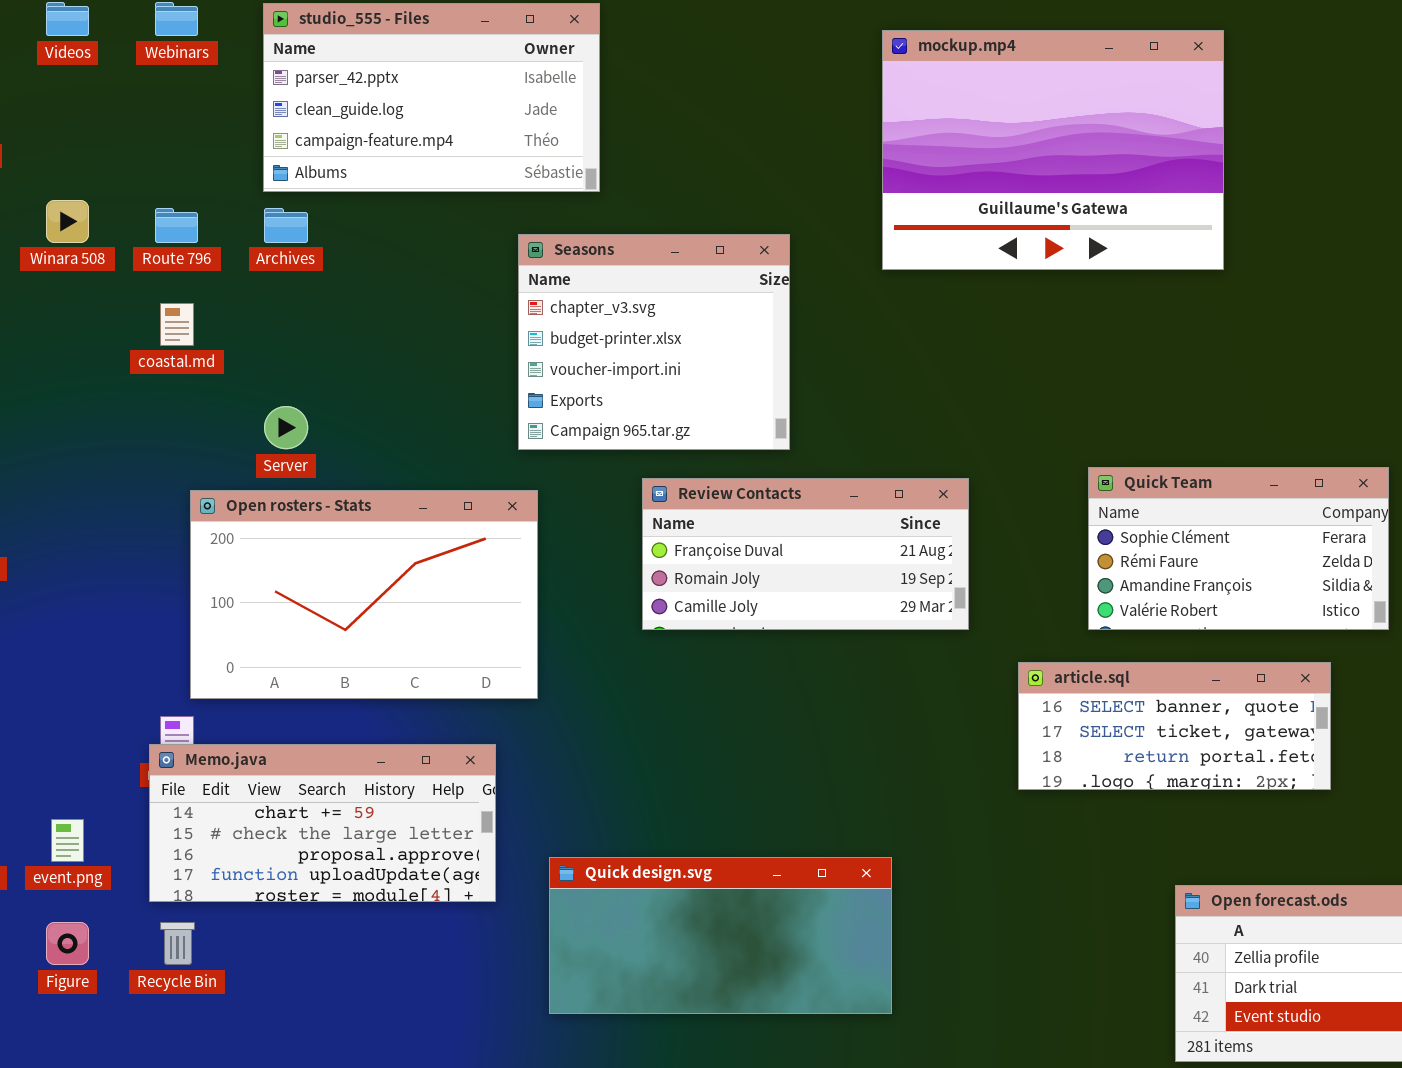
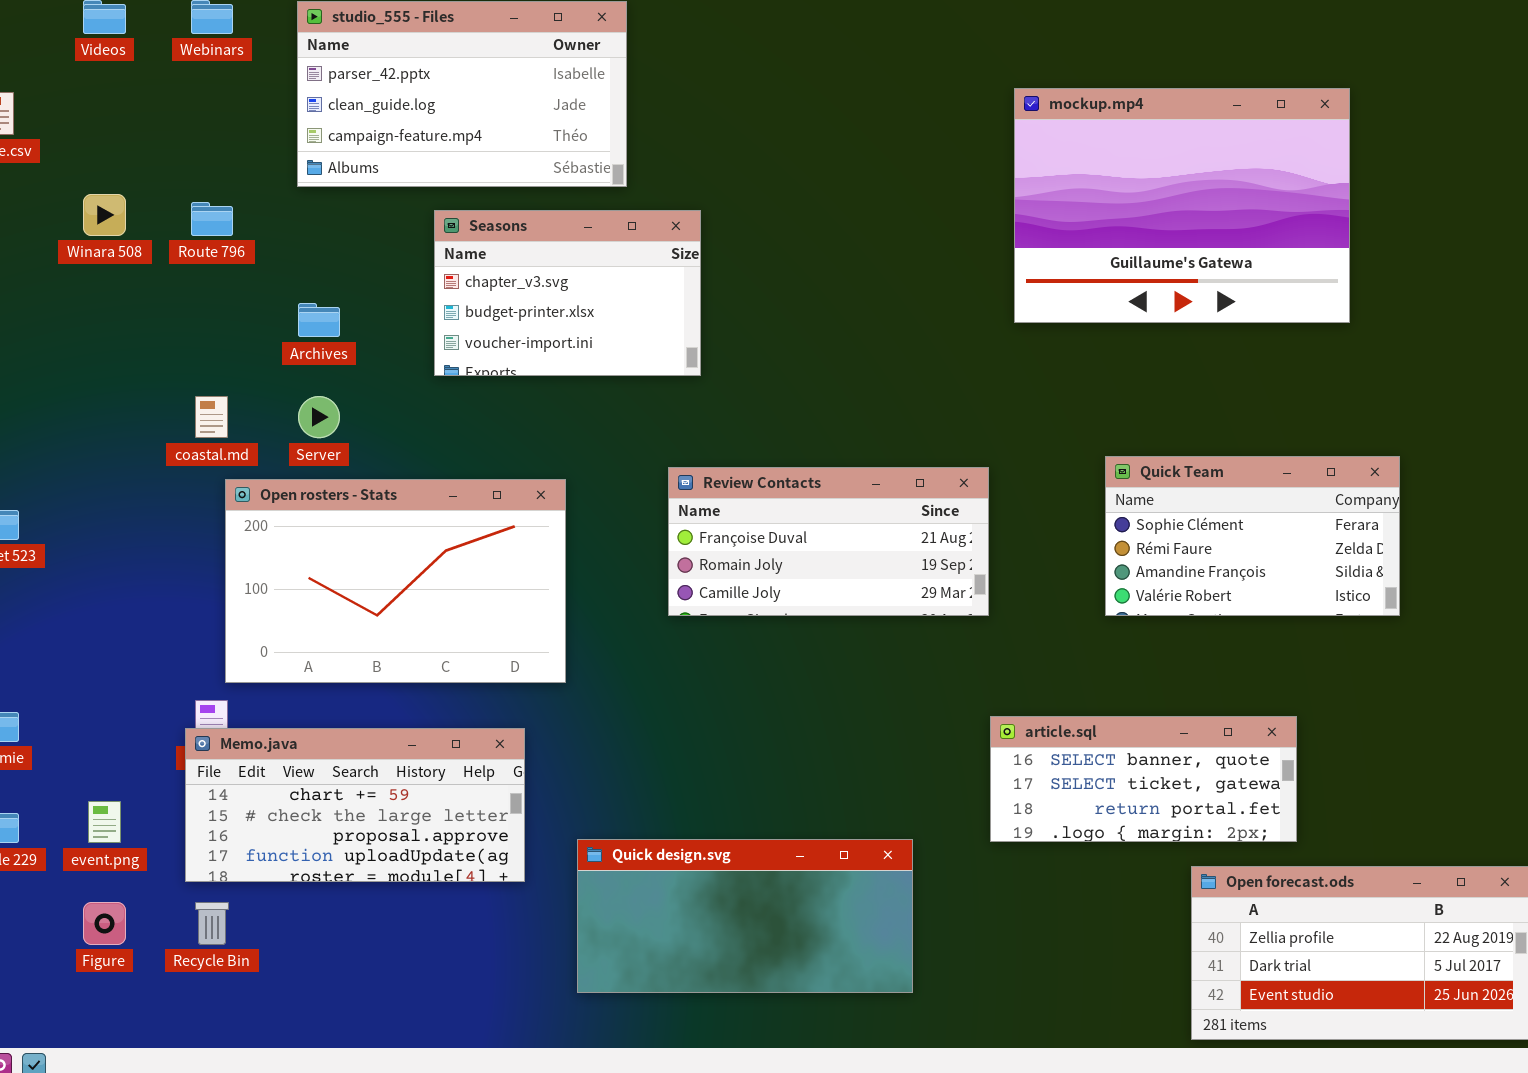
mockup.mp4: [882,30,1224,270] -> [1014,88,1350,323], moved
Archives: [264,208,308,243] -> [298,303,340,337], moved
Seasons: [518,234,790,450] -> [434,210,701,376], moved, resized
coastal.md: [160,303,194,346] -> [195,396,228,438], moved
article.sql: [1018,662,1331,790] -> [990,716,1297,842], moved

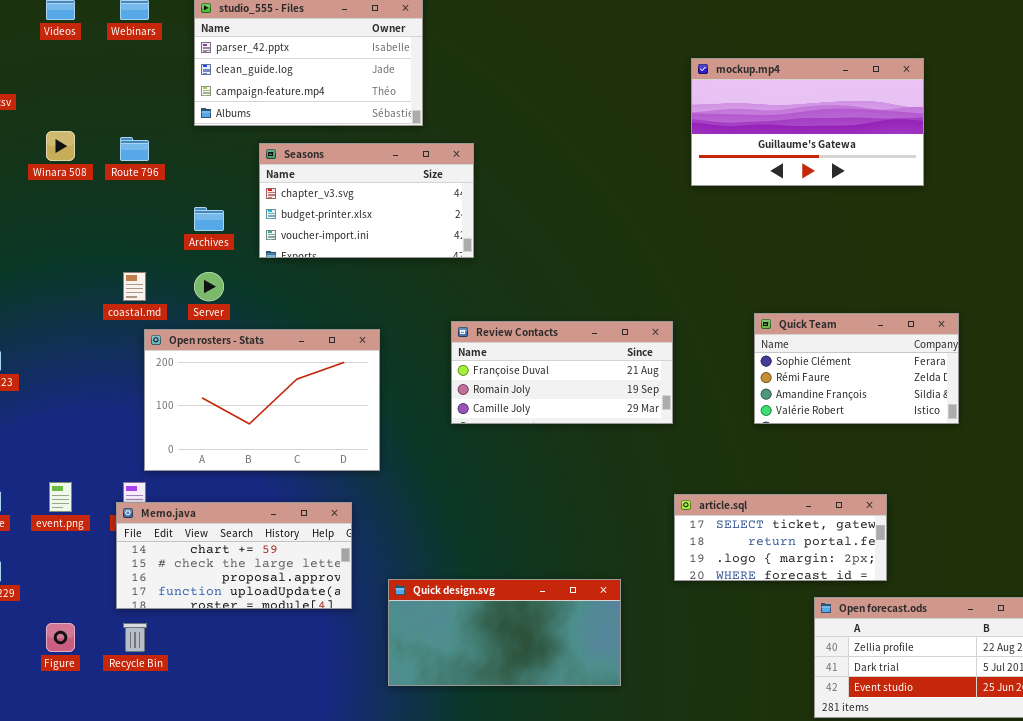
mockup.mp4: [1014,88,1350,323] -> [691,58,924,186], resized
Seasons: [434,210,701,376] -> [259,143,474,258], resized
article.sql: [990,716,1297,842] -> [674,494,887,581], scrolled down 1 row
event.png: [88,801,121,843] -> [49,482,72,512], moved

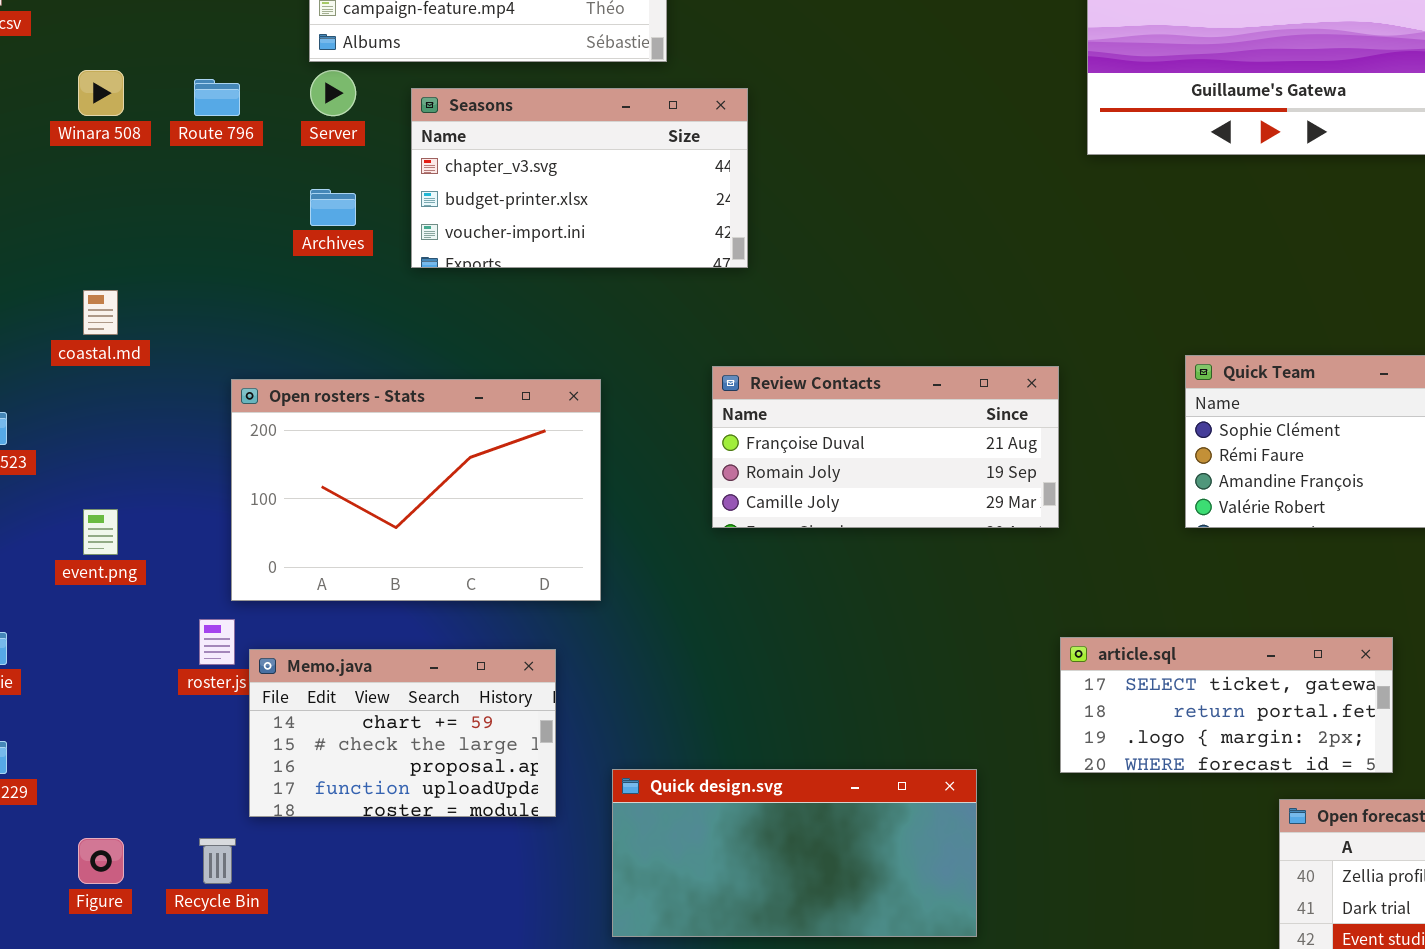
coastal.md: [123,272,146,301] -> [83,290,118,335], moved
Server: [194,272,224,301] -> [310,70,356,116], moved
event.png: [49,482,72,512] -> [83,509,118,555], moved
Memo.java: [116,502,352,609] -> [249,649,556,817], resized

